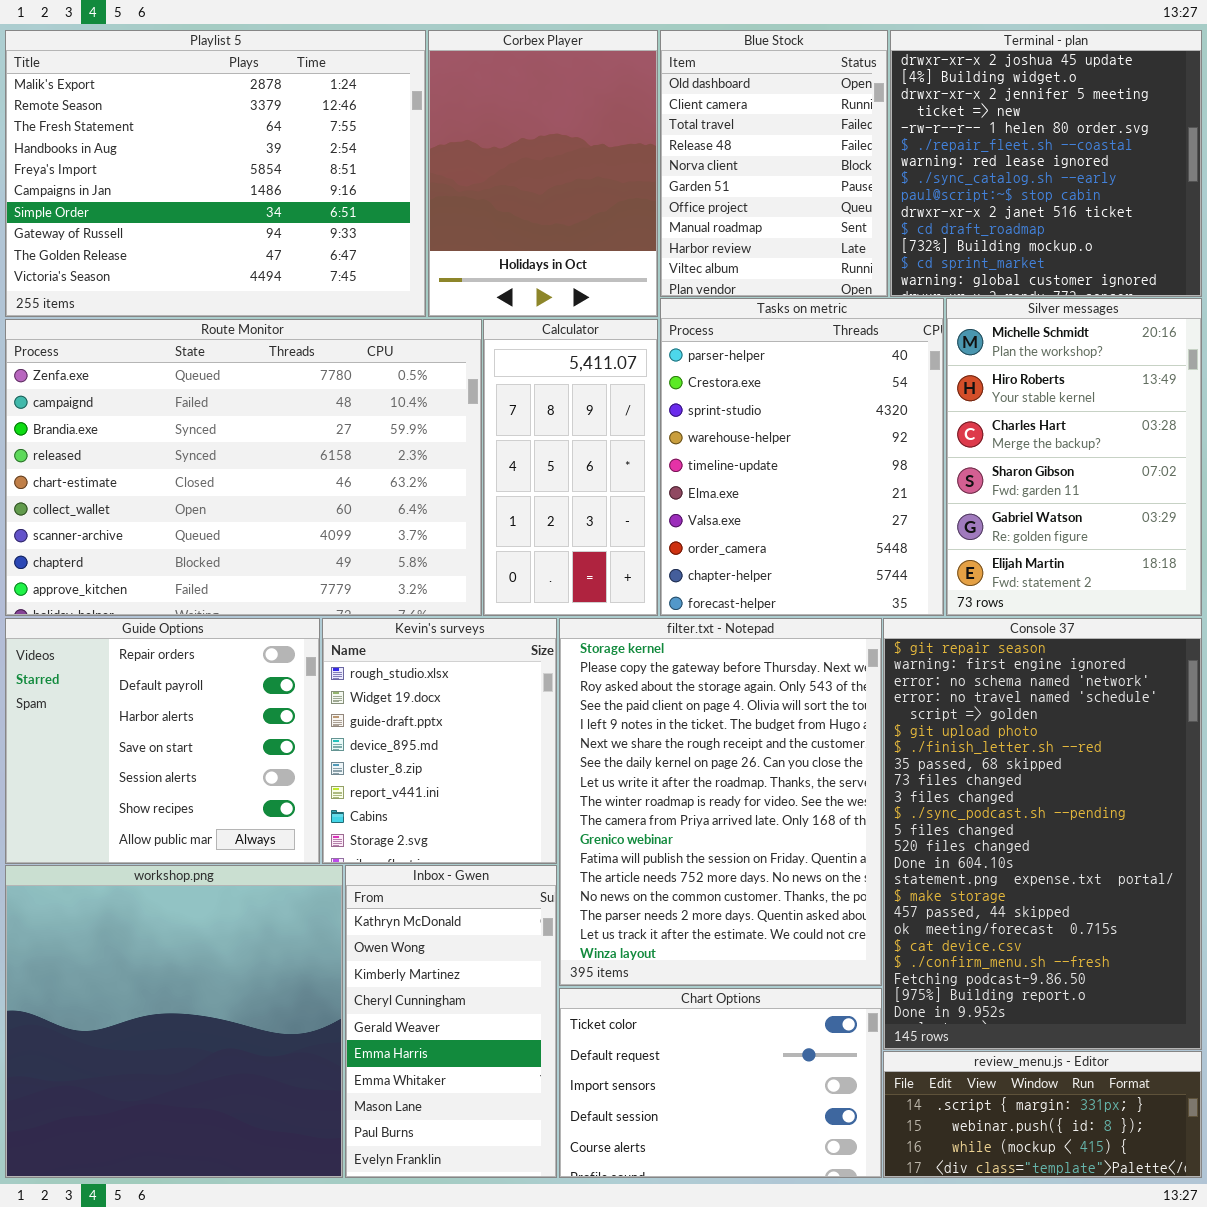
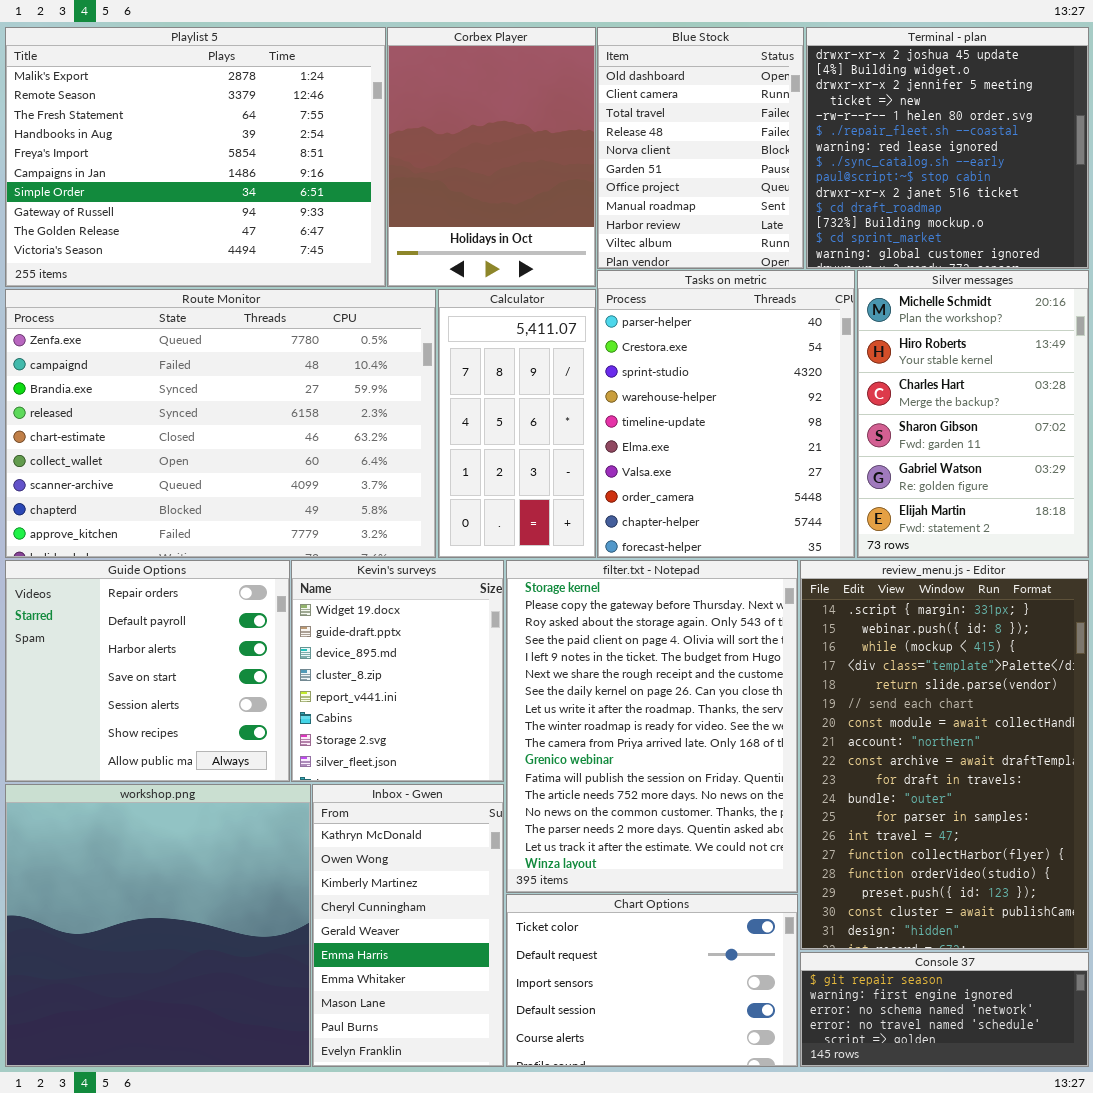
Kevin's surveys: [322,618,557,864] -> [291,560,504,782], scrolled down 1 row
Console 37: [883,618,1202,1050] -> [800,952,1089,1067], moved, resized
review_menu.js - Editor: [883,1051,1202,1178] -> [800,560,1089,950], moved, resized

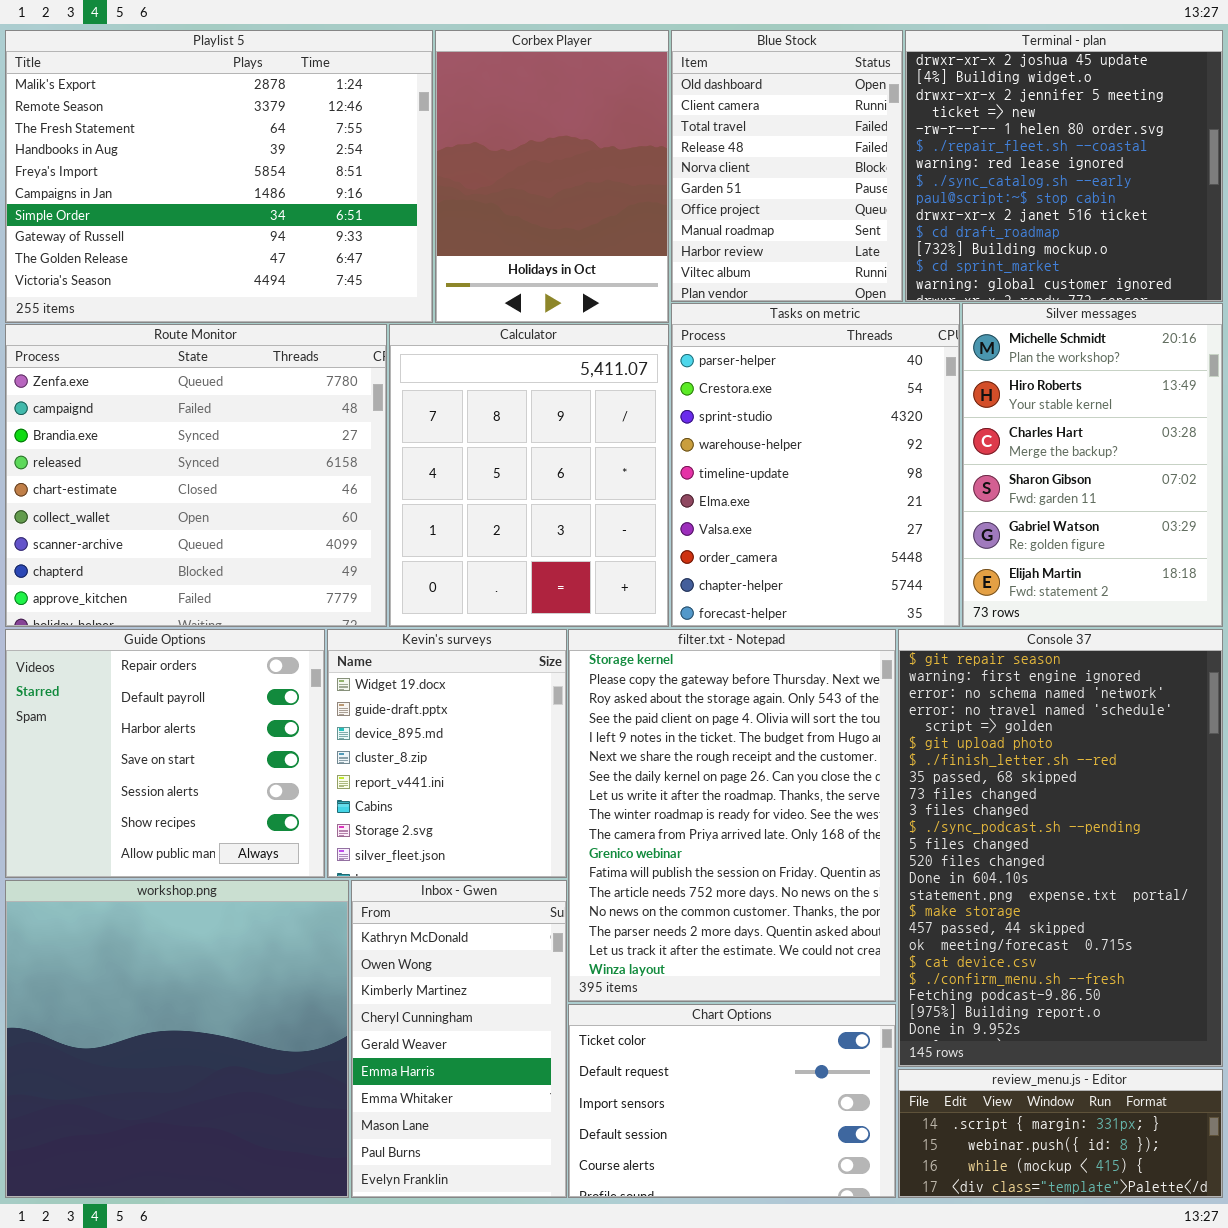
Route Monitor: [5,289,436,558] -> [5,324,387,627], resized
Calculator: [438,289,596,558] -> [389,324,669,627], resized
review_menu.js - Editor: [800,560,1089,950] -> [898,1069,1223,1198], moved, resized
Console 37: [800,952,1089,1067] -> [898,629,1223,1067], moved, resized

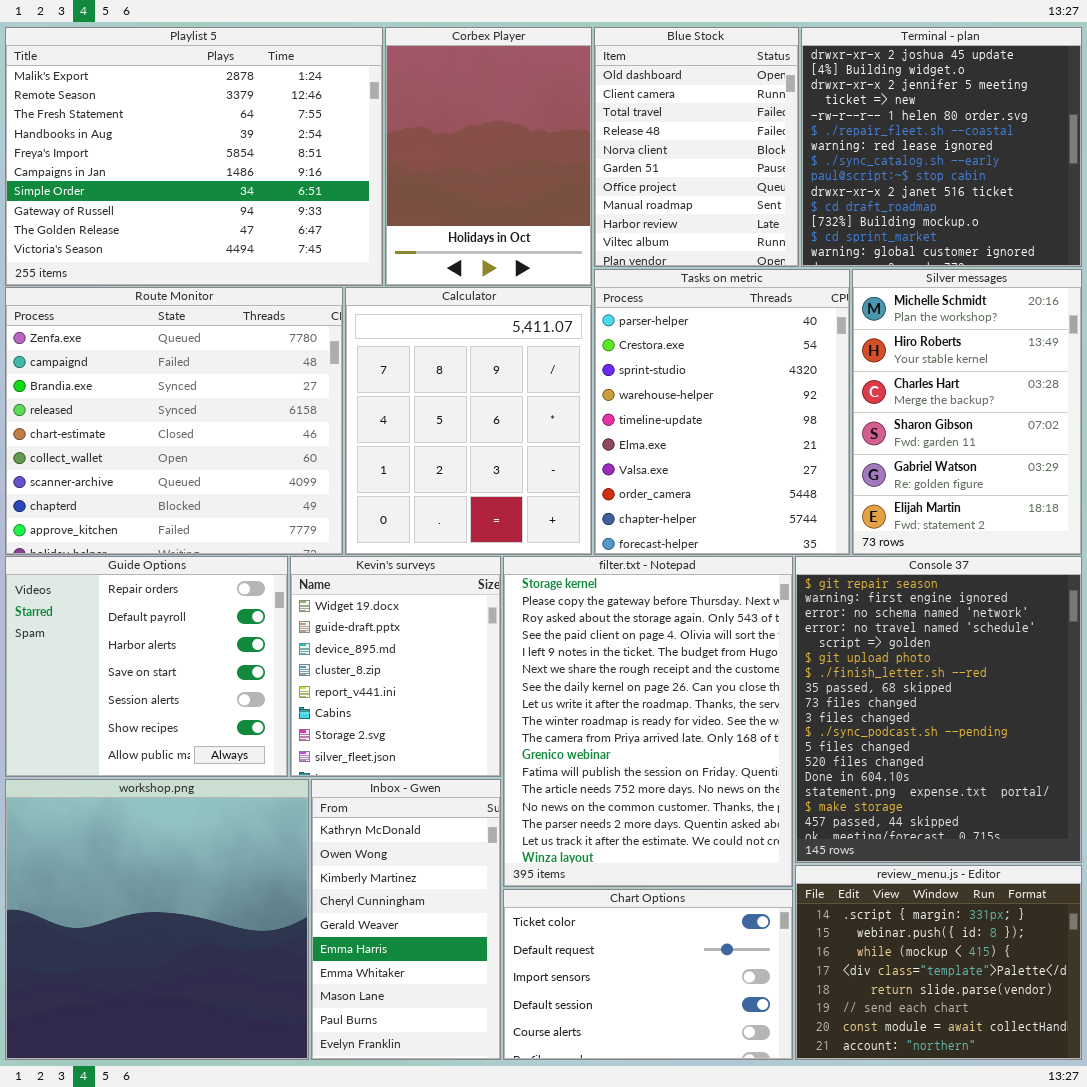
Console 37: [898,629,1223,1067] -> [795,556,1082,863], resized
review_menu.js - Editor: [898,1069,1223,1198] -> [795,865,1082,1060], resized

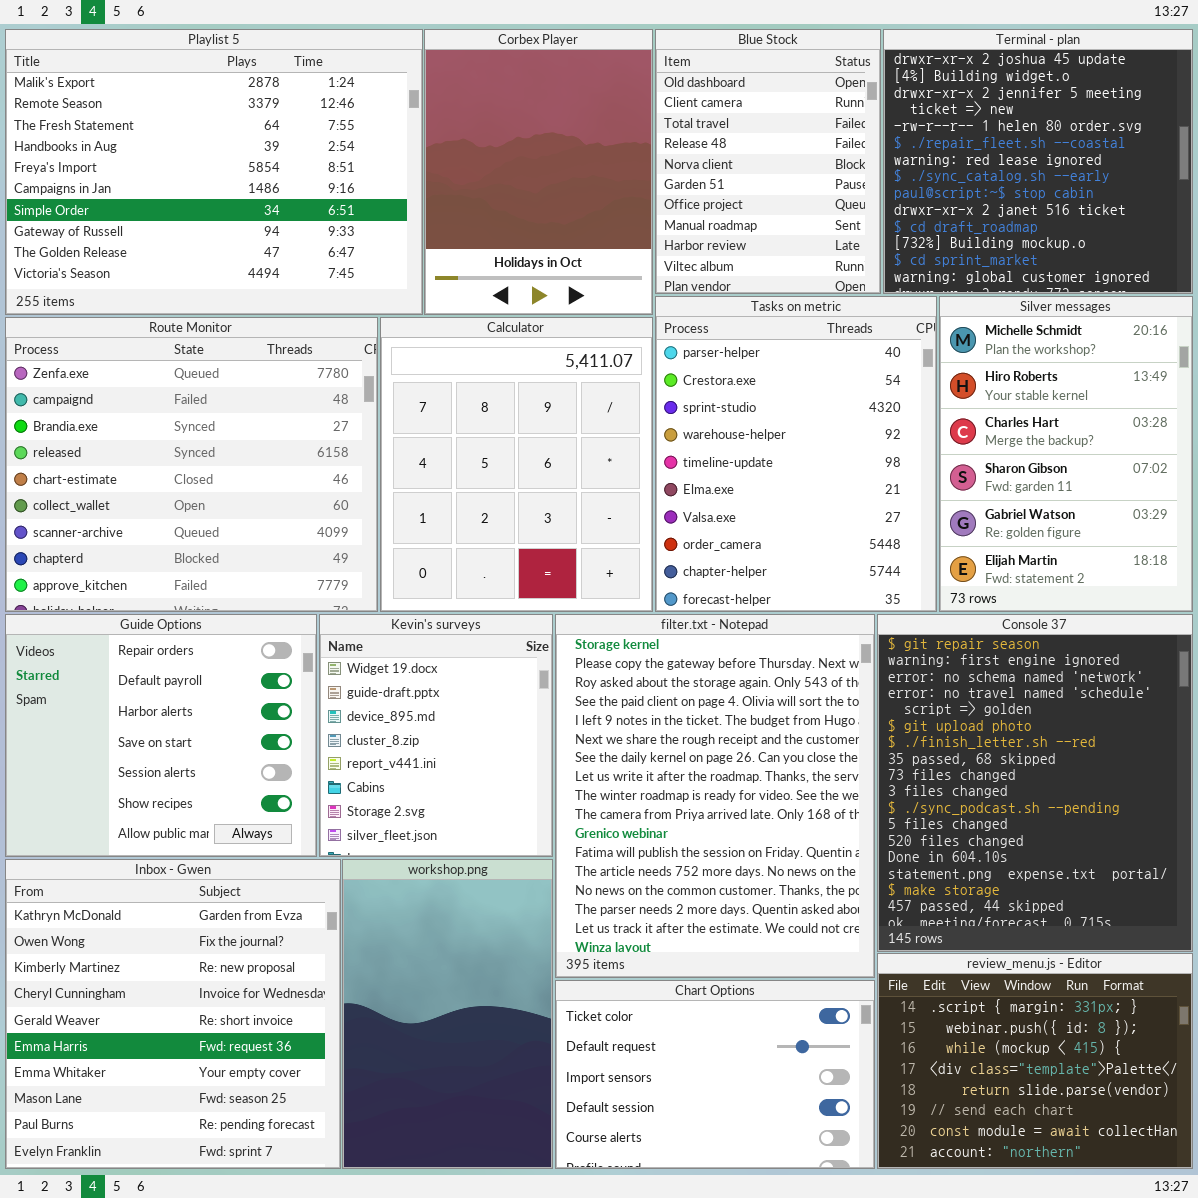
workshop.png: [5,779,309,1060] -> [342,859,553,1169], moved, resized
Inbox - Gwen: [311,779,501,1060] -> [5,859,341,1169], moved, resized

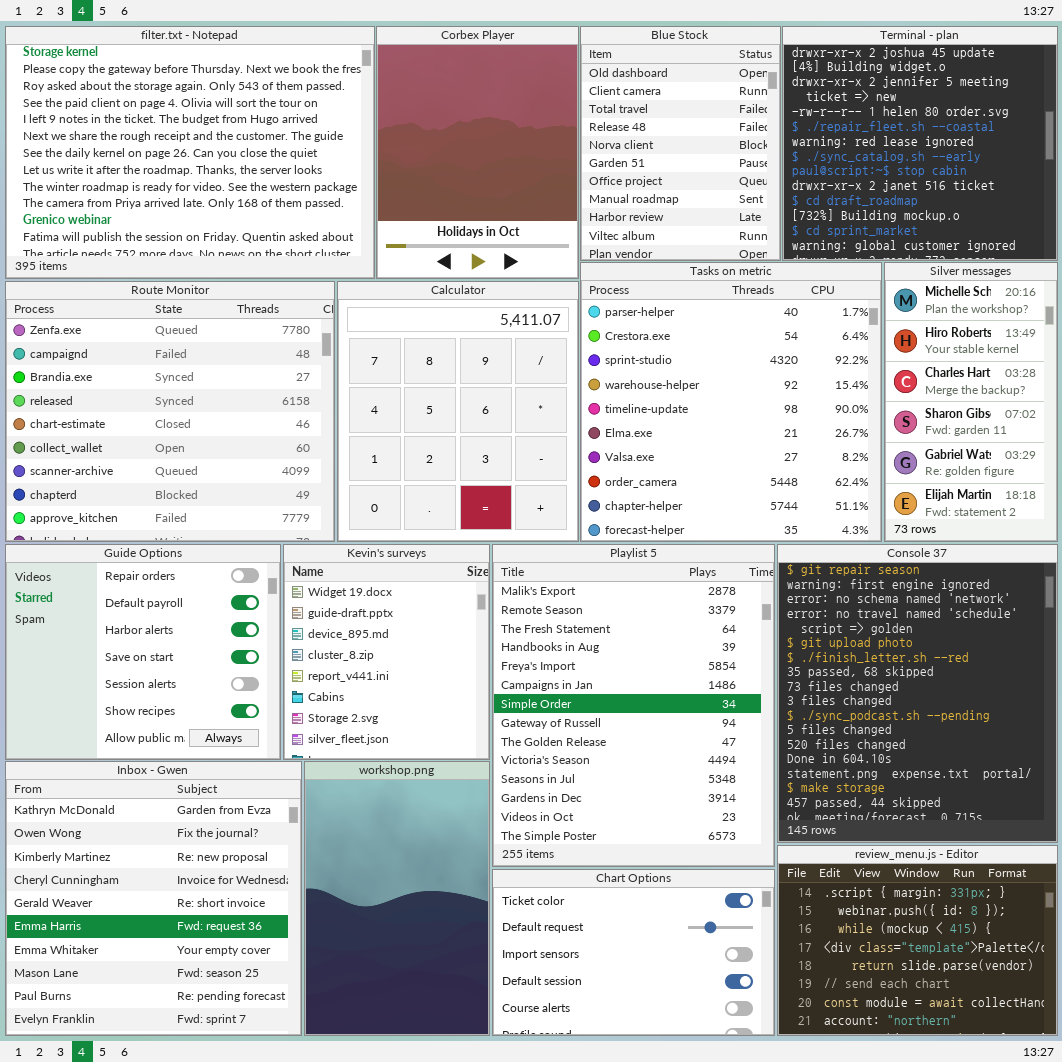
Playlist 5: [5,29,423,315] -> [492,544,775,867], moved, resized
Tasks on metric: [655,296,937,612] -> [580,262,882,542], resized
Silver messages: [939,296,1193,612] -> [884,262,1058,542], resized
filter.txt - Notepad: [555,614,875,978] -> [5,26,375,279], moved, resized

